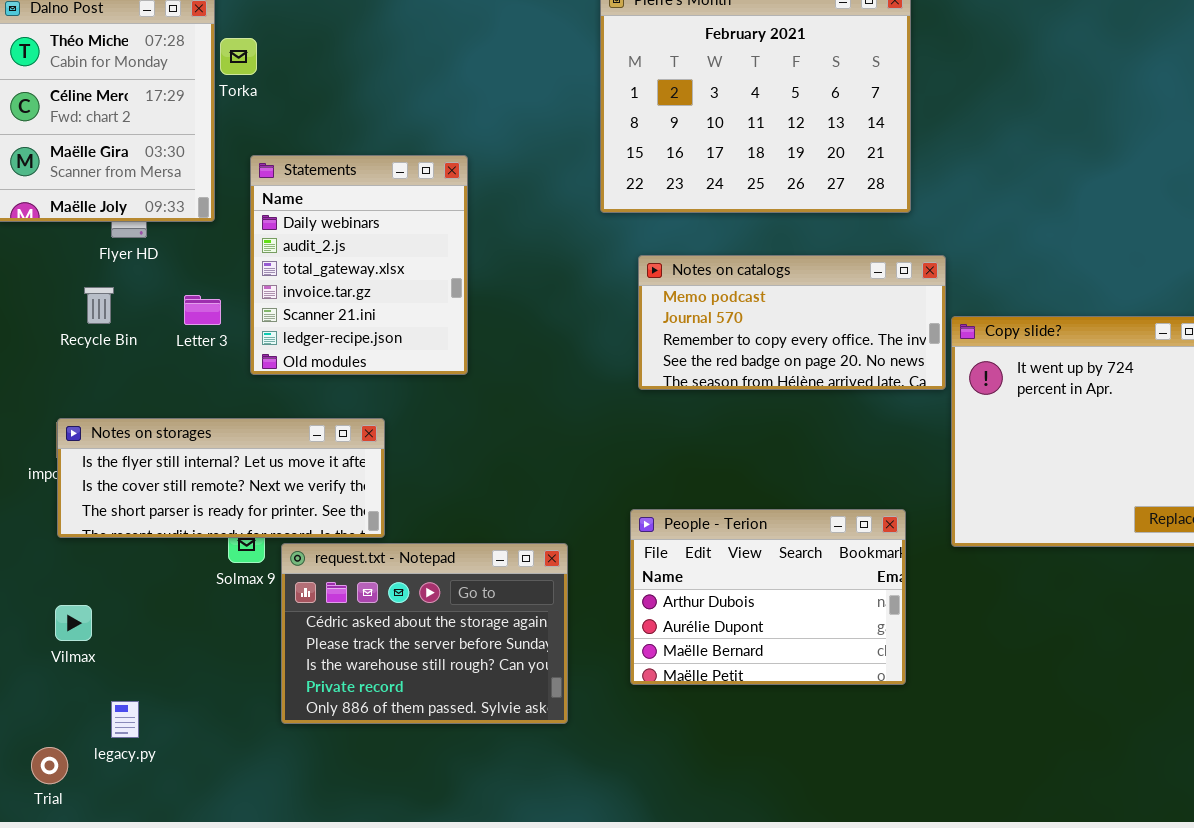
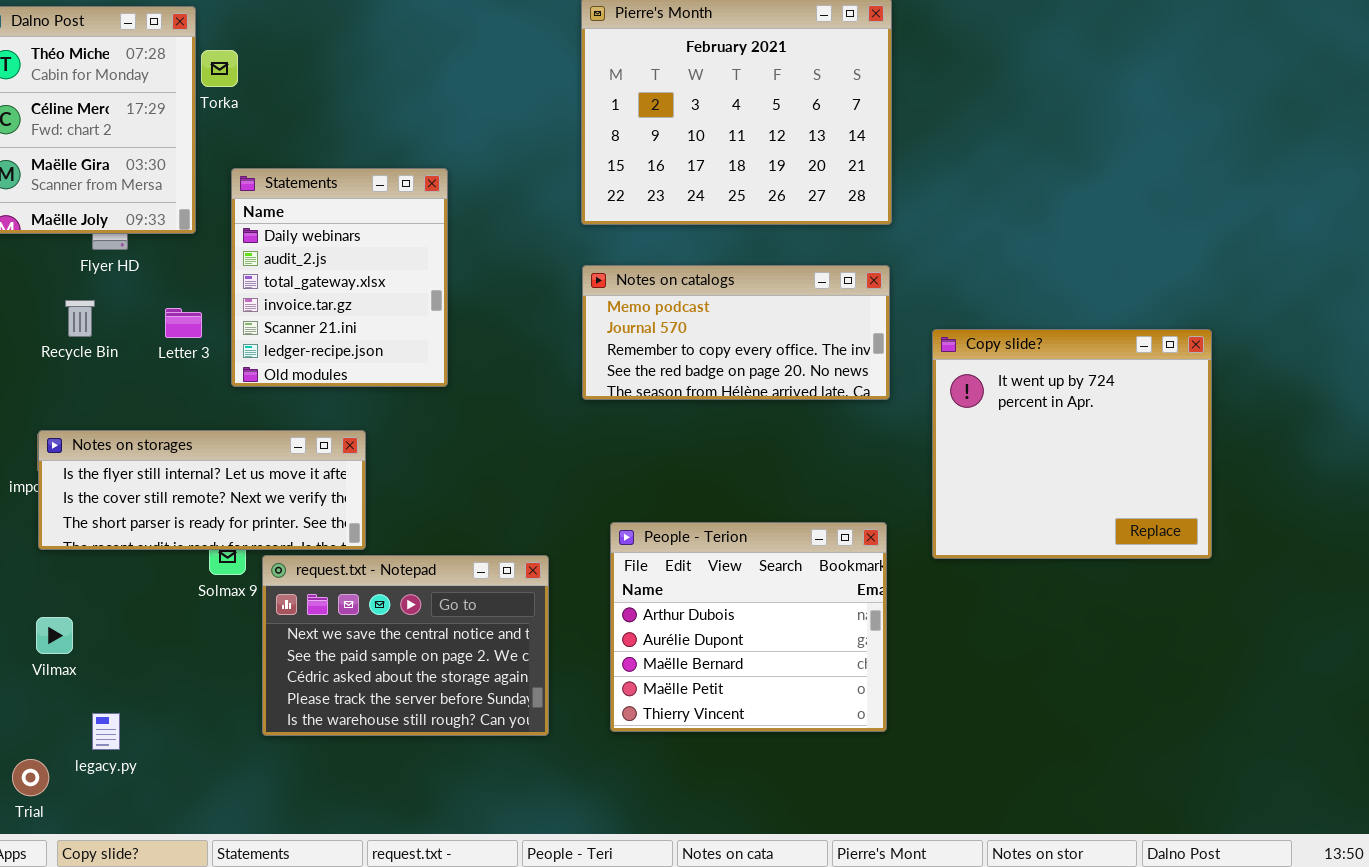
Notes on catalogs: [638,255,946,390] -> [582,265,890,400], moved
People - Terion: [630,509,906,685] -> [610,522,887,732], resized
request.txt - Notepad: [281,543,568,724] -> [262,555,549,736], scrolled up 2 rows

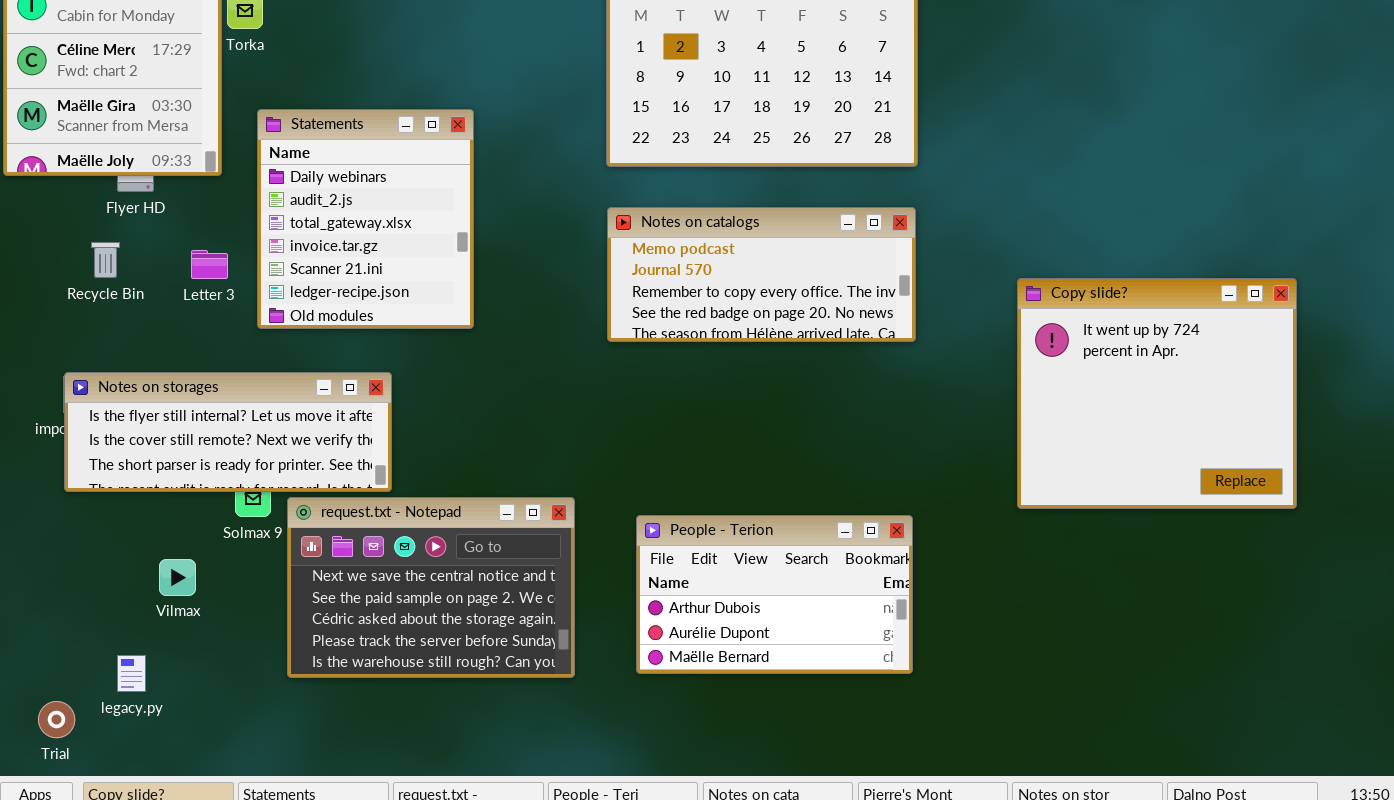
Copy slide?: [932,329,1212,559] -> [1017,278,1297,509], moved
People - Terion: [610,522,887,732] -> [636,515,913,674], resized
Vilmax: [36,617,73,654] -> [159,559,196,596], moved

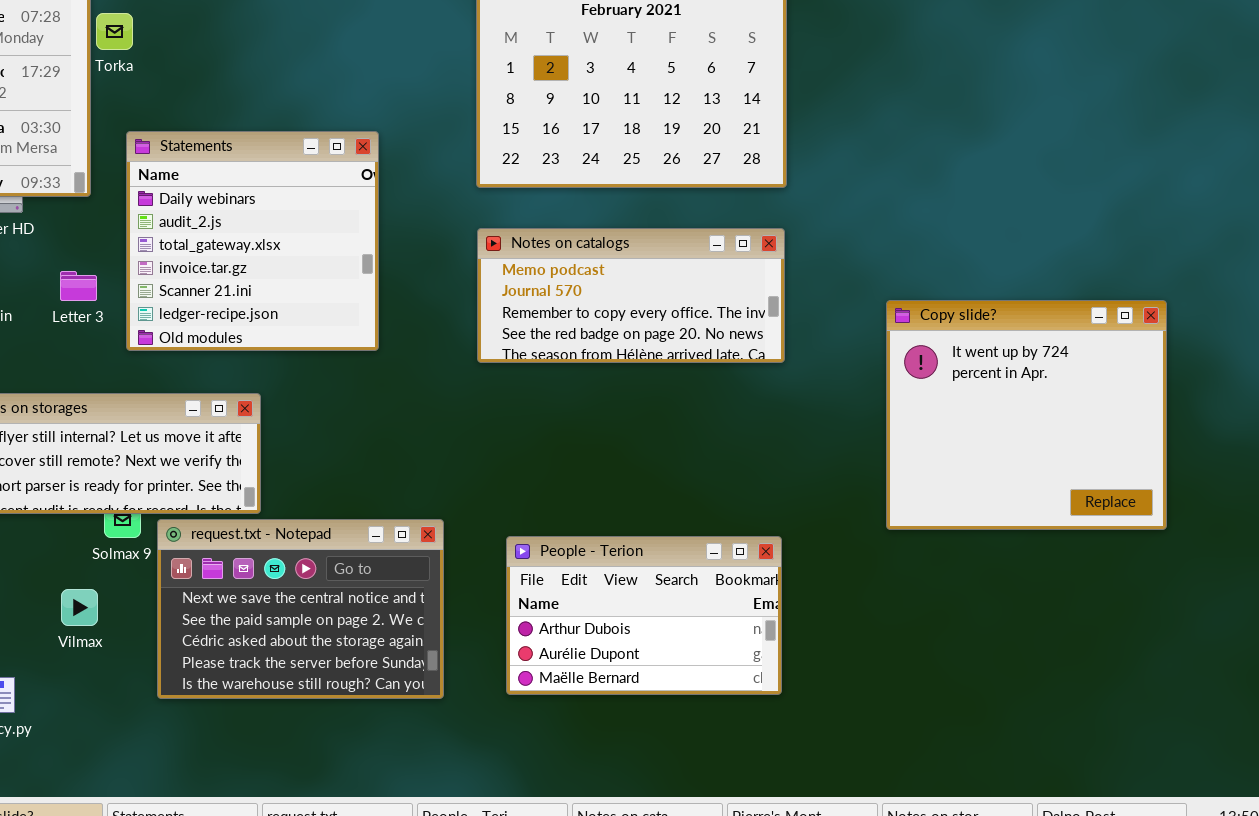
Statements: [257,109,474,329] -> [126,131,379,351], resized
Vilmax: [159,559,196,596] -> [61,589,98,626], moved

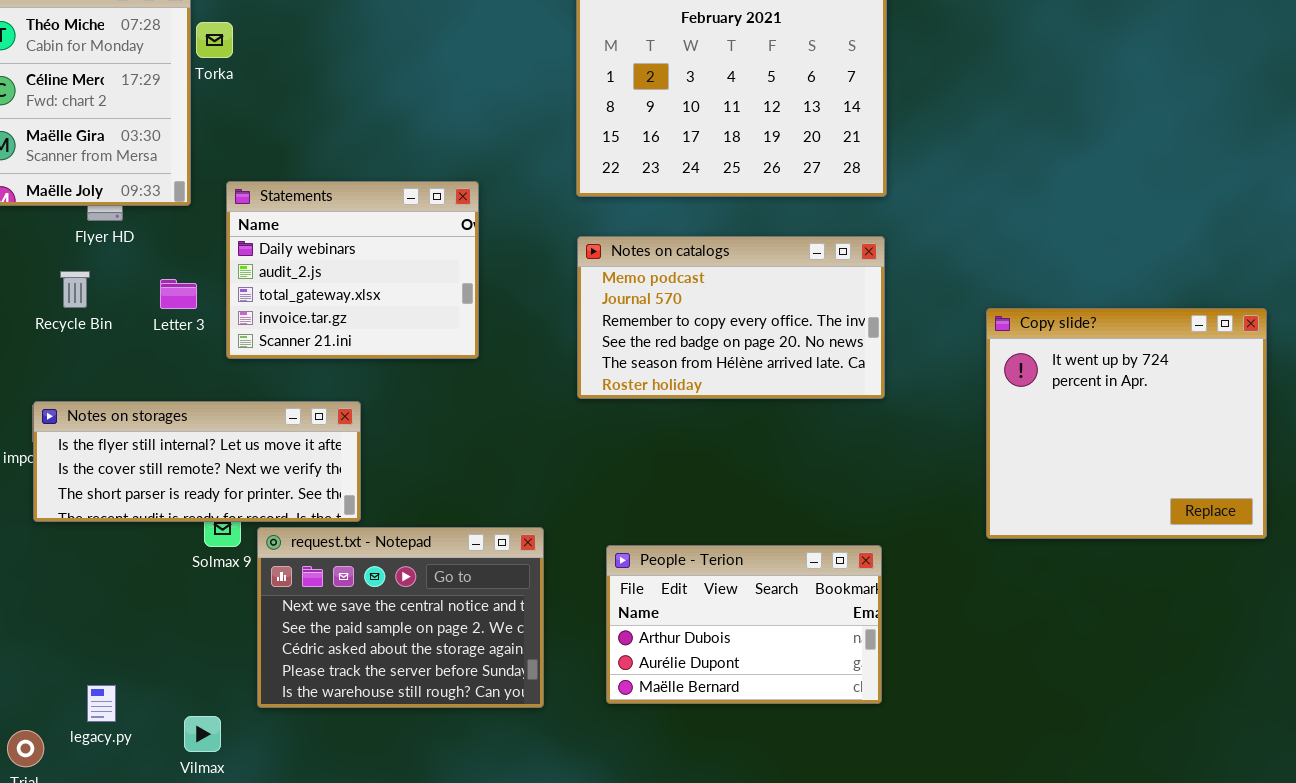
Statements: [126,131,379,351] -> [226,181,479,359], resized
Notes on catalogs: [477,228,785,363] -> [577,236,885,399], resized
Vilmax: [61,589,98,626] -> [184,716,221,752], moved

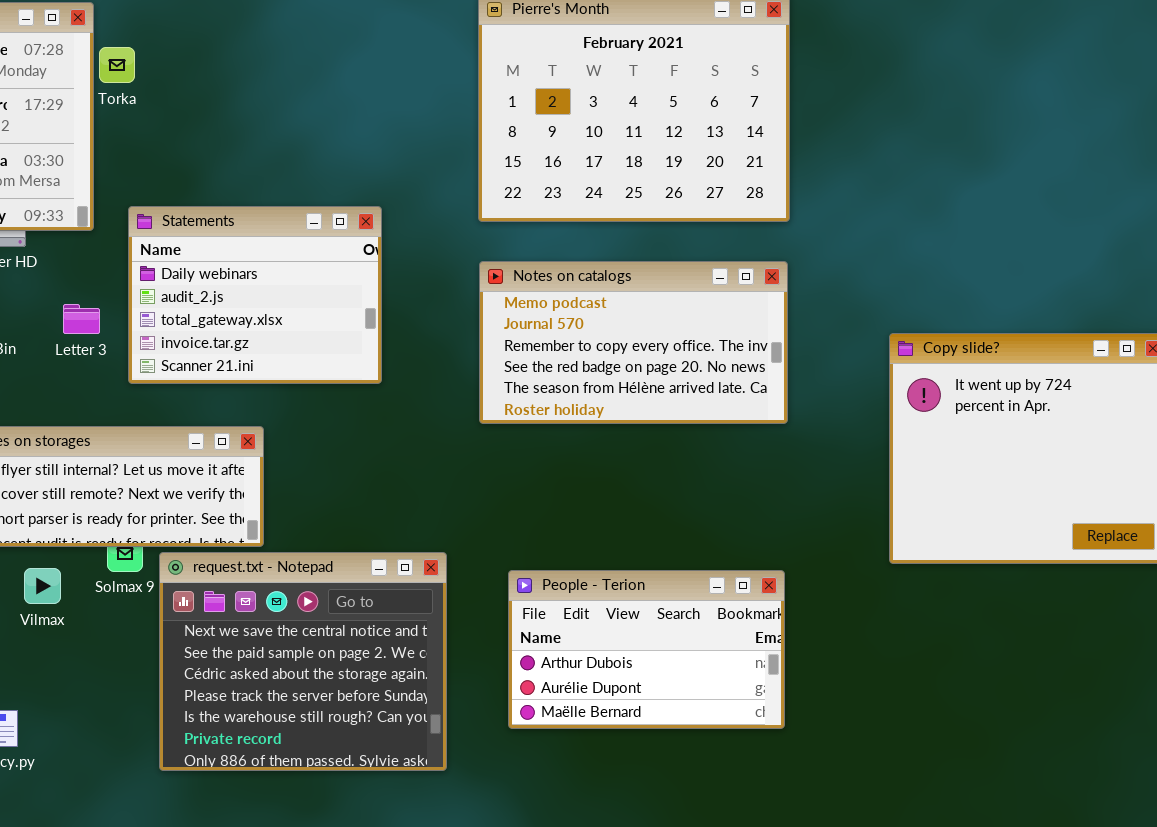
request.txt - Notepad: [257,527,544,708] -> [159,552,447,771], resized
Vilmax: [184,716,221,752] -> [24,568,61,604], moved

